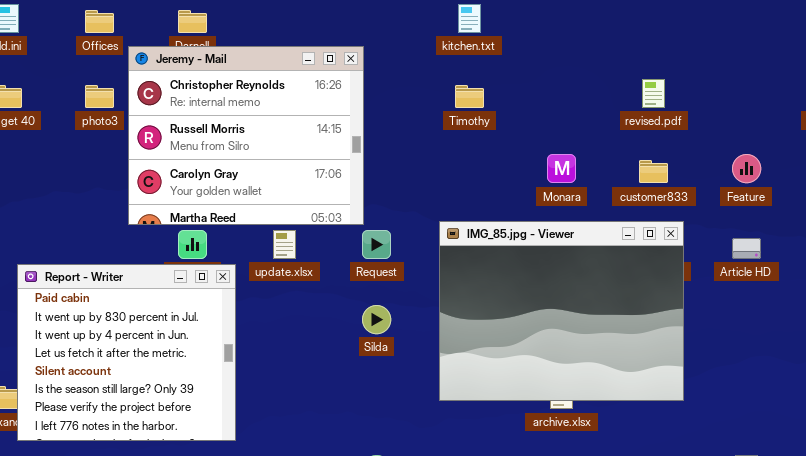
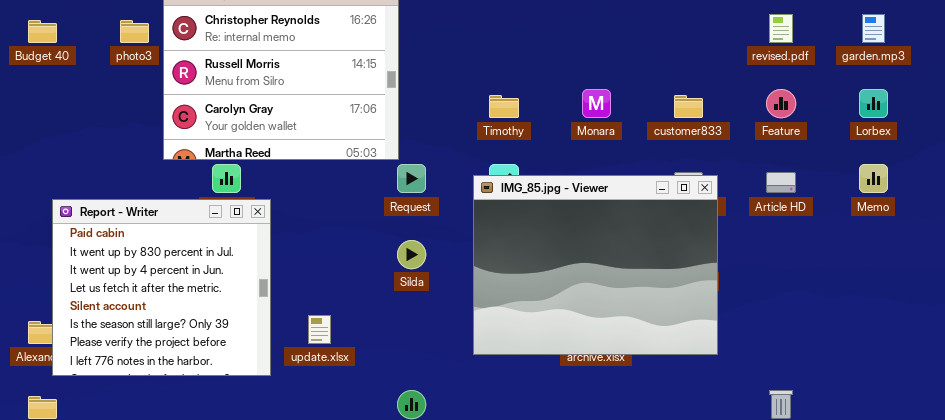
revised.pdf: [642,79,665,108] -> [769,14,793,43], moved
Timothy: [455,85,484,108] -> [489,95,519,118], moved
IMG_85.jpg - Viewer: [439,221,684,401] -> [473,175,718,355], moved
update.xlsx: [273,230,296,259] -> [308,315,331,344], moved

